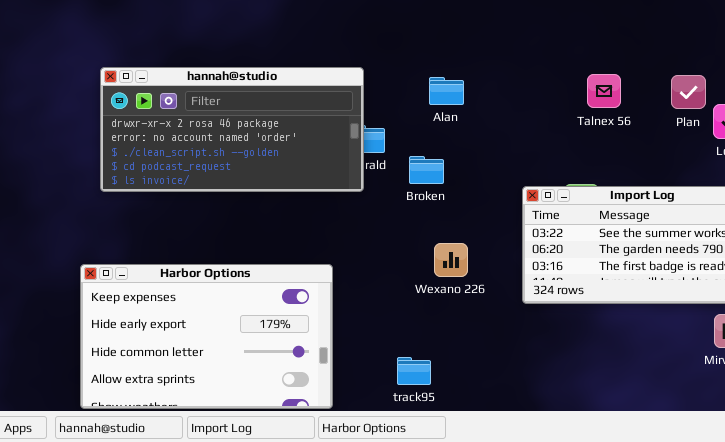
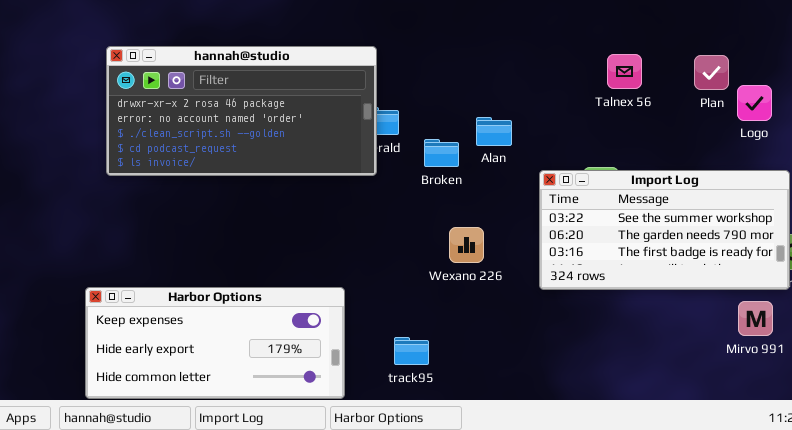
Alan: [429,77,464,105] -> [476,117,512,146], moved
Harbor Options: [80,264,333,409] -> [85,287,345,399], resized
track95: [397,357,431,385] -> [394,337,429,365], moved

